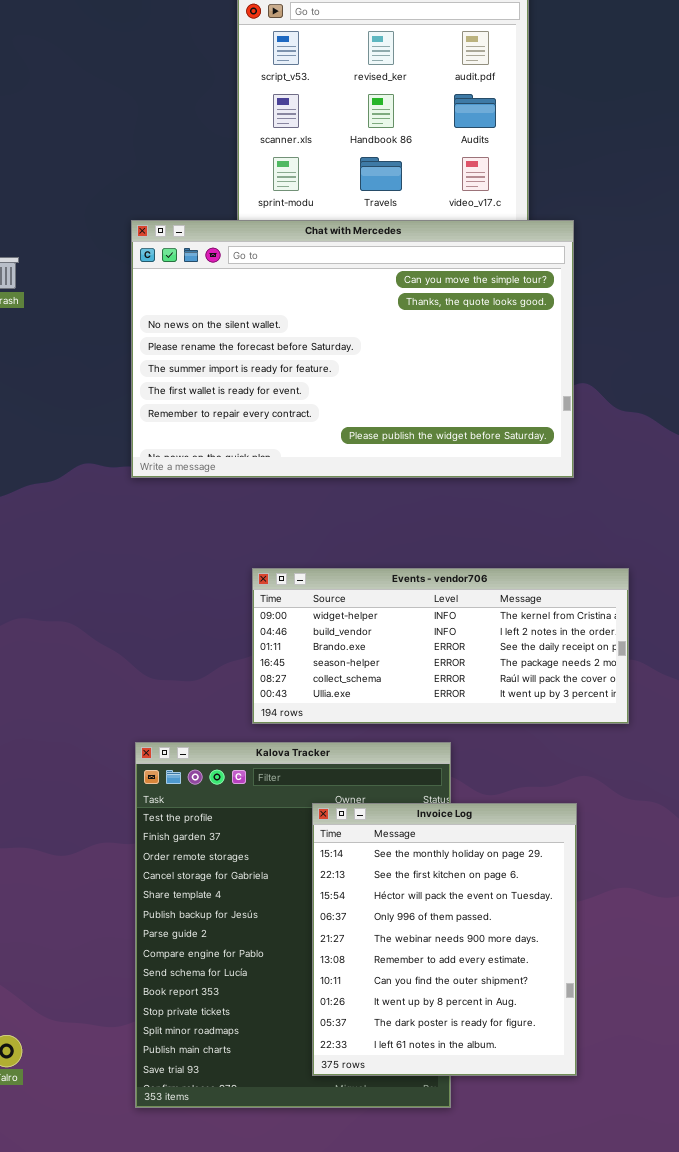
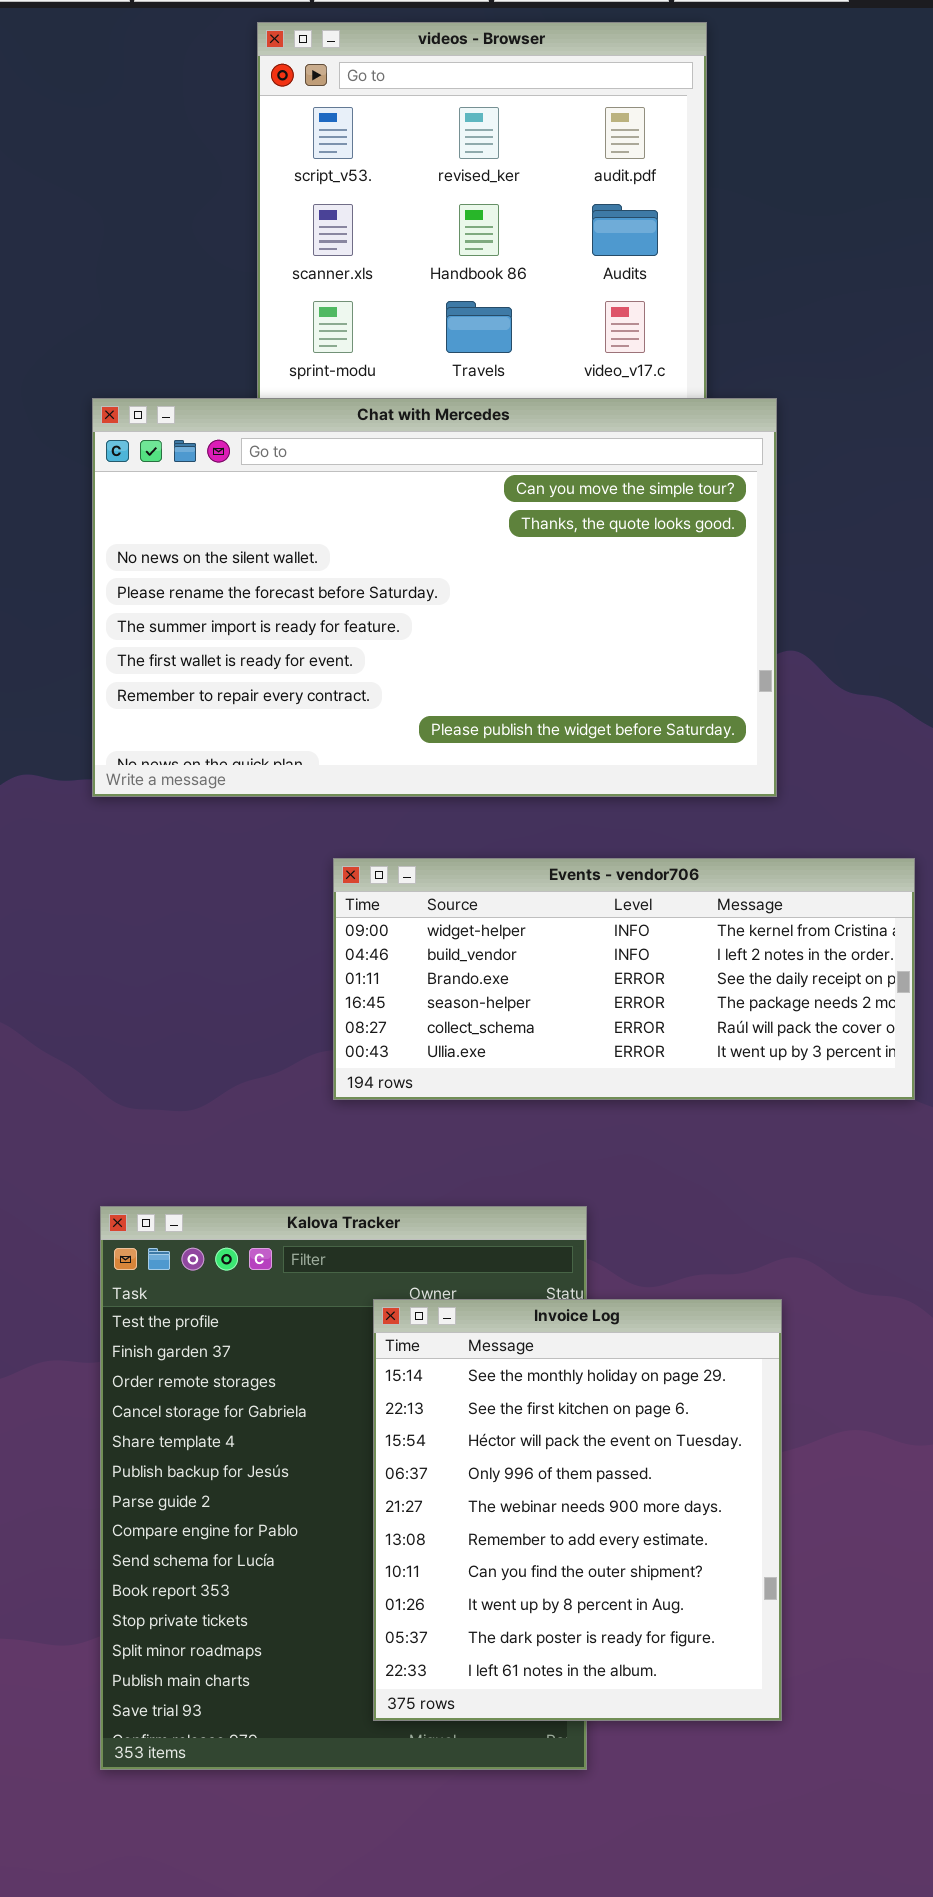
Events - vendor706: [252,568,629,724] -> [333,858,915,1100], moved

